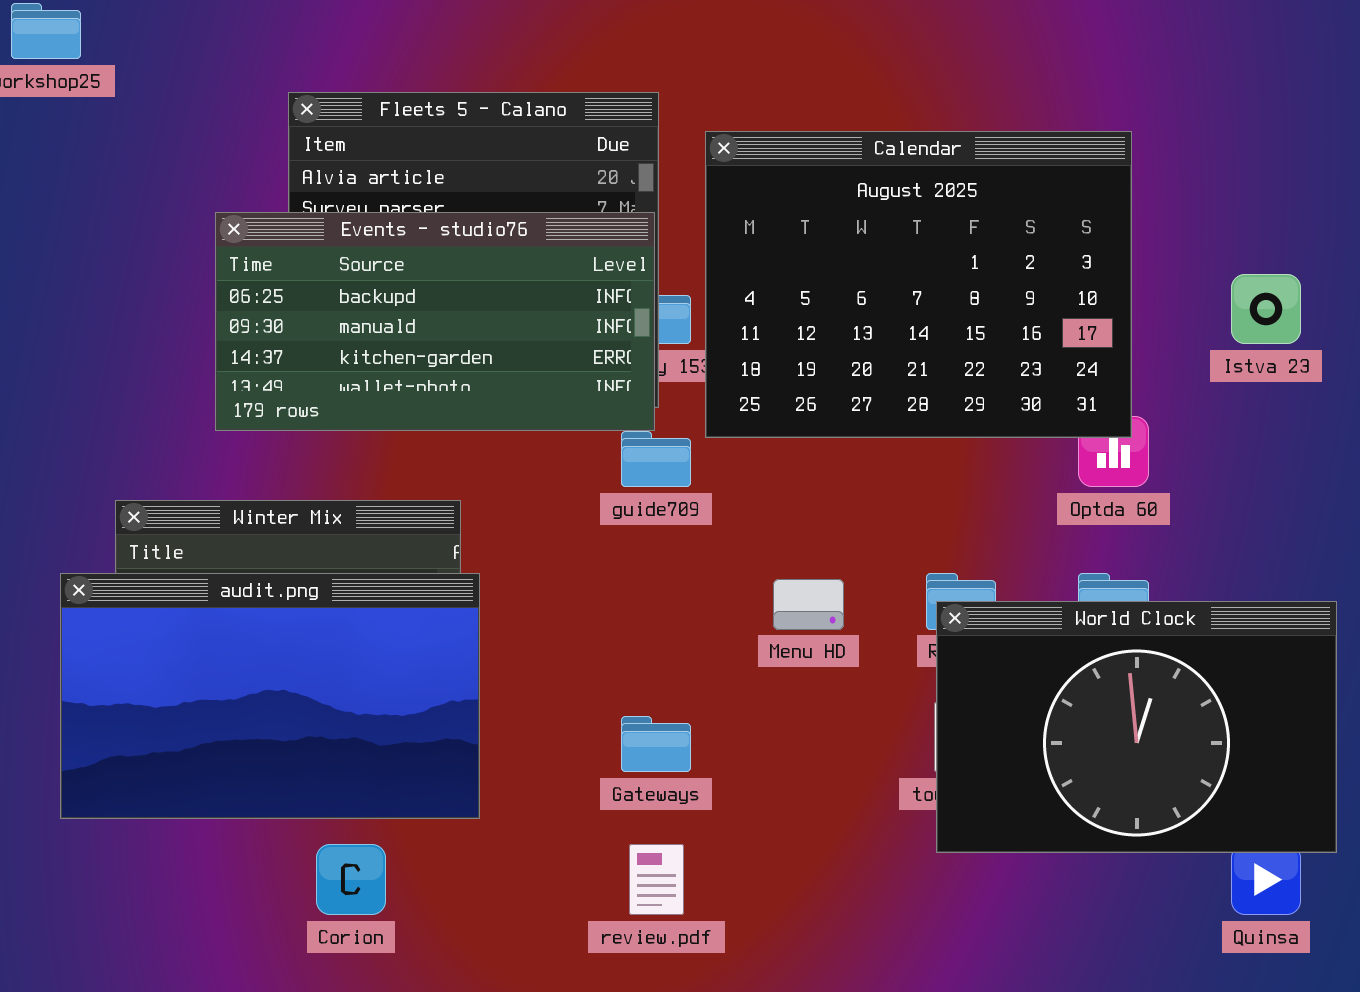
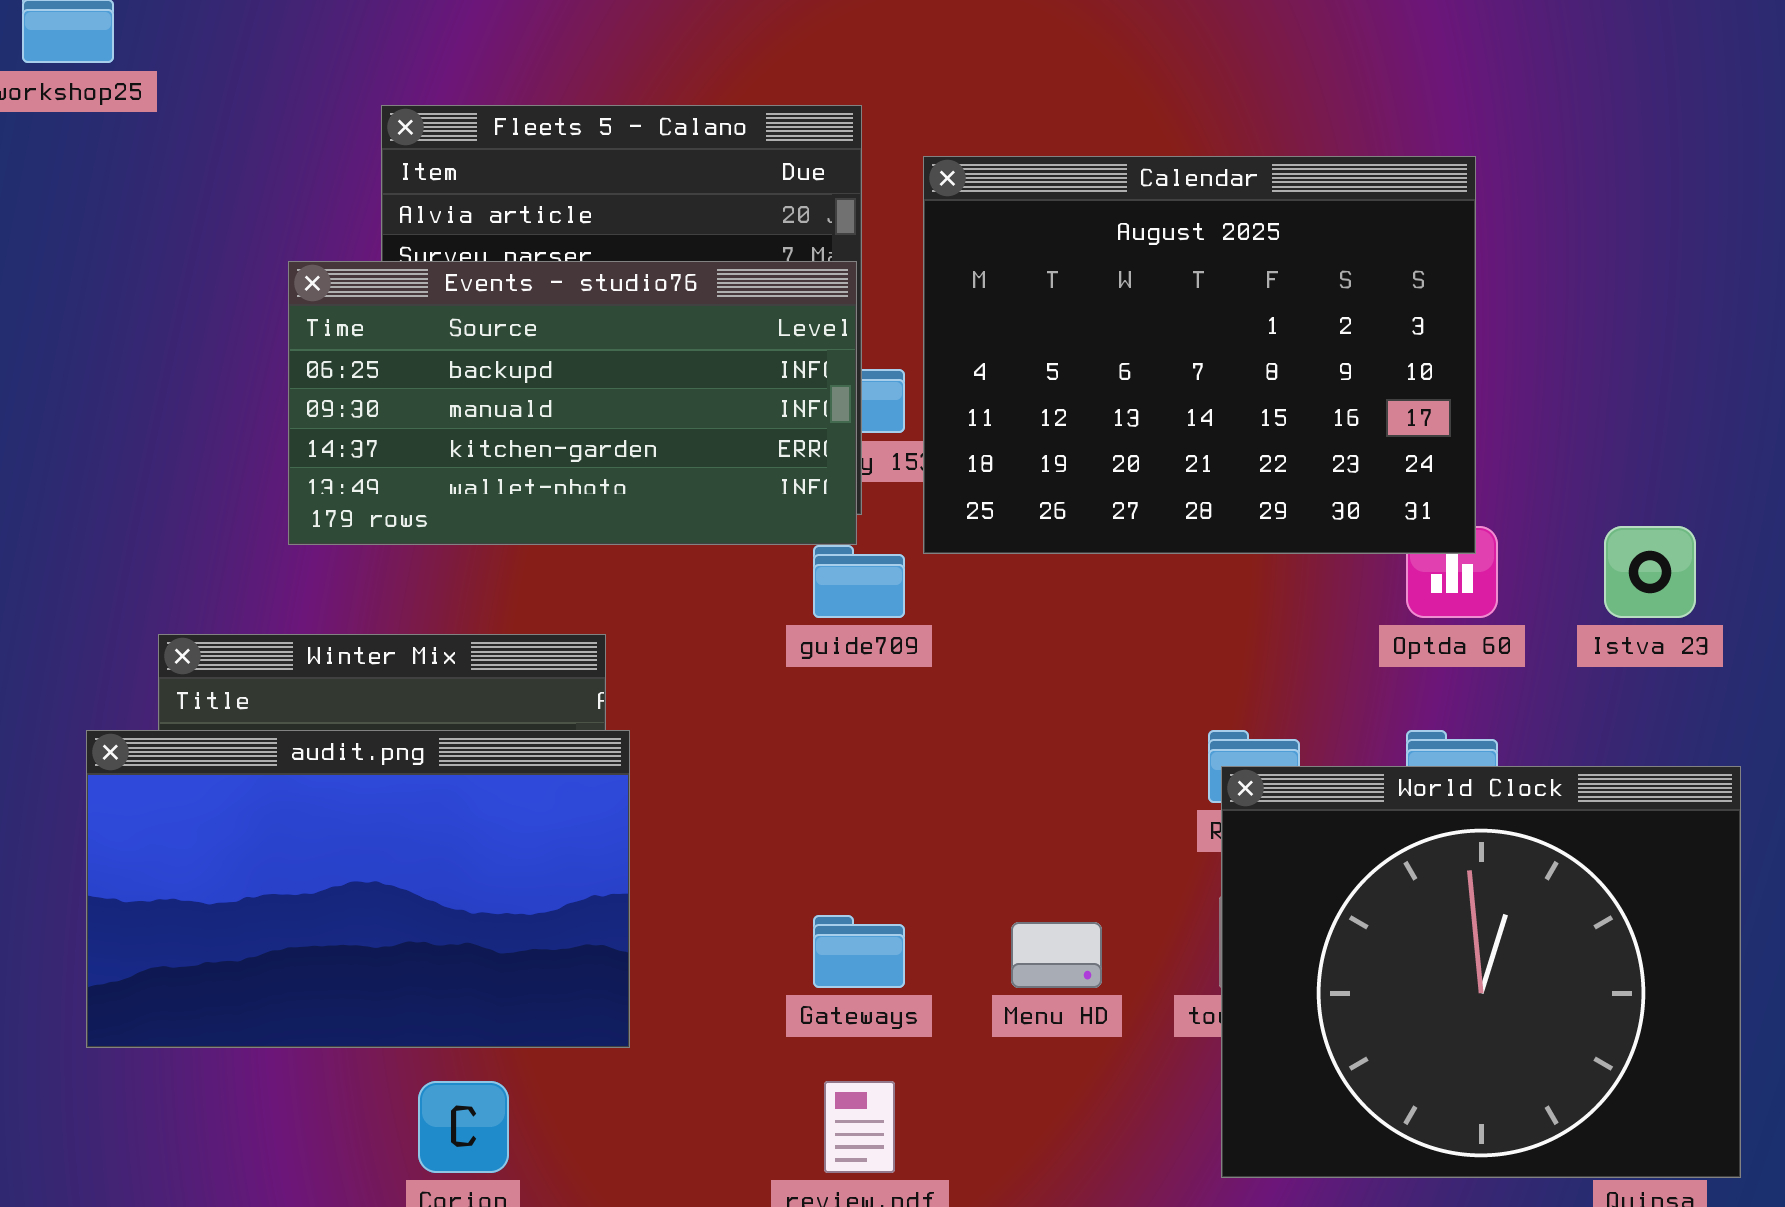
Istva 23: [1231,274,1301,344] -> [1604,526,1696,618], moved
Menu HD: [773,579,844,630] -> [1011,922,1102,988], moved
World Clock: [936,601,1337,853] -> [1221,766,1741,1178], resized

